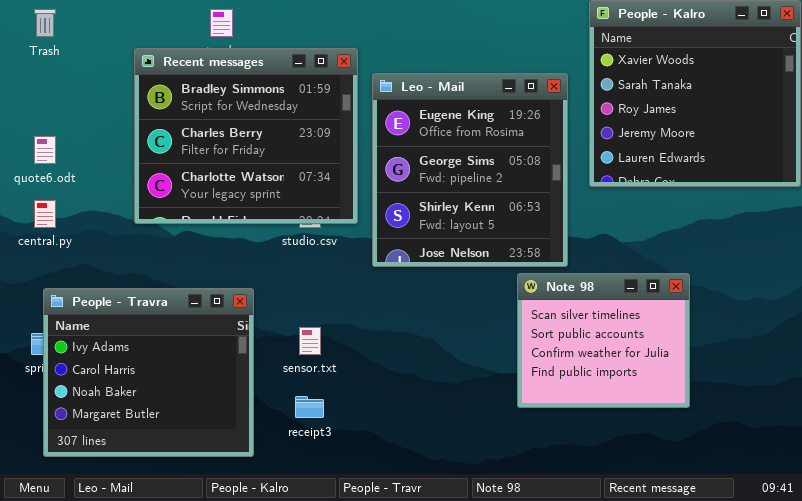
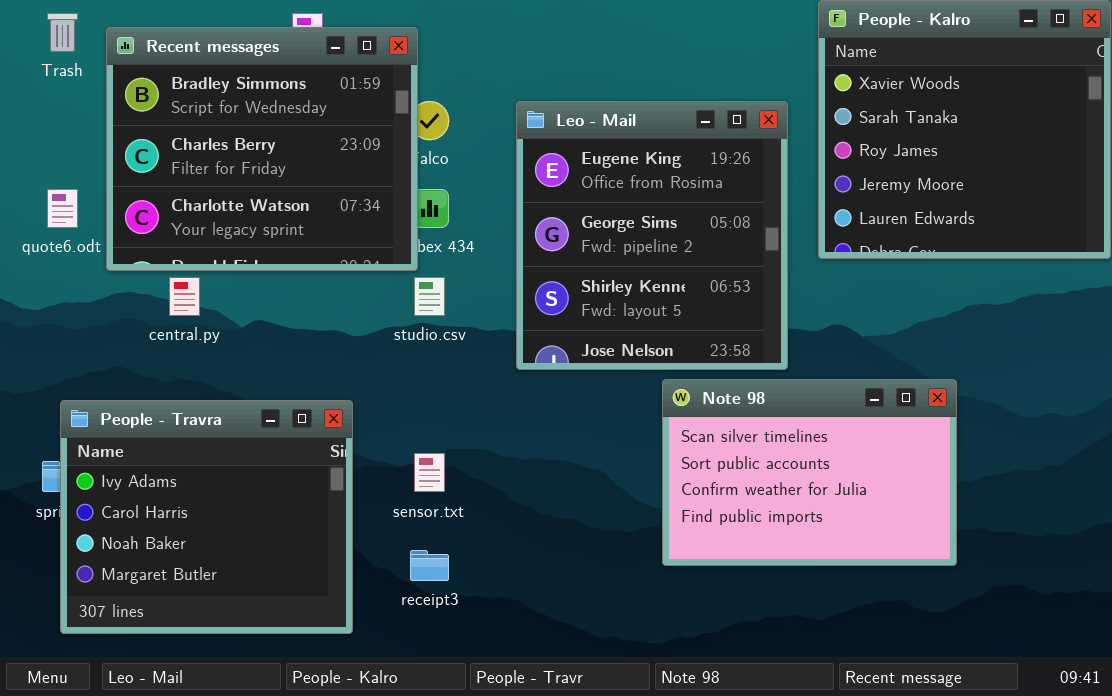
Recent messages: [134,48,358,224] -> [106,27,418,271], moved
central.py: [34,200,56,228] -> [169,277,200,316], moved
Note 98: [517,273,690,408] -> [662,379,957,566], resized

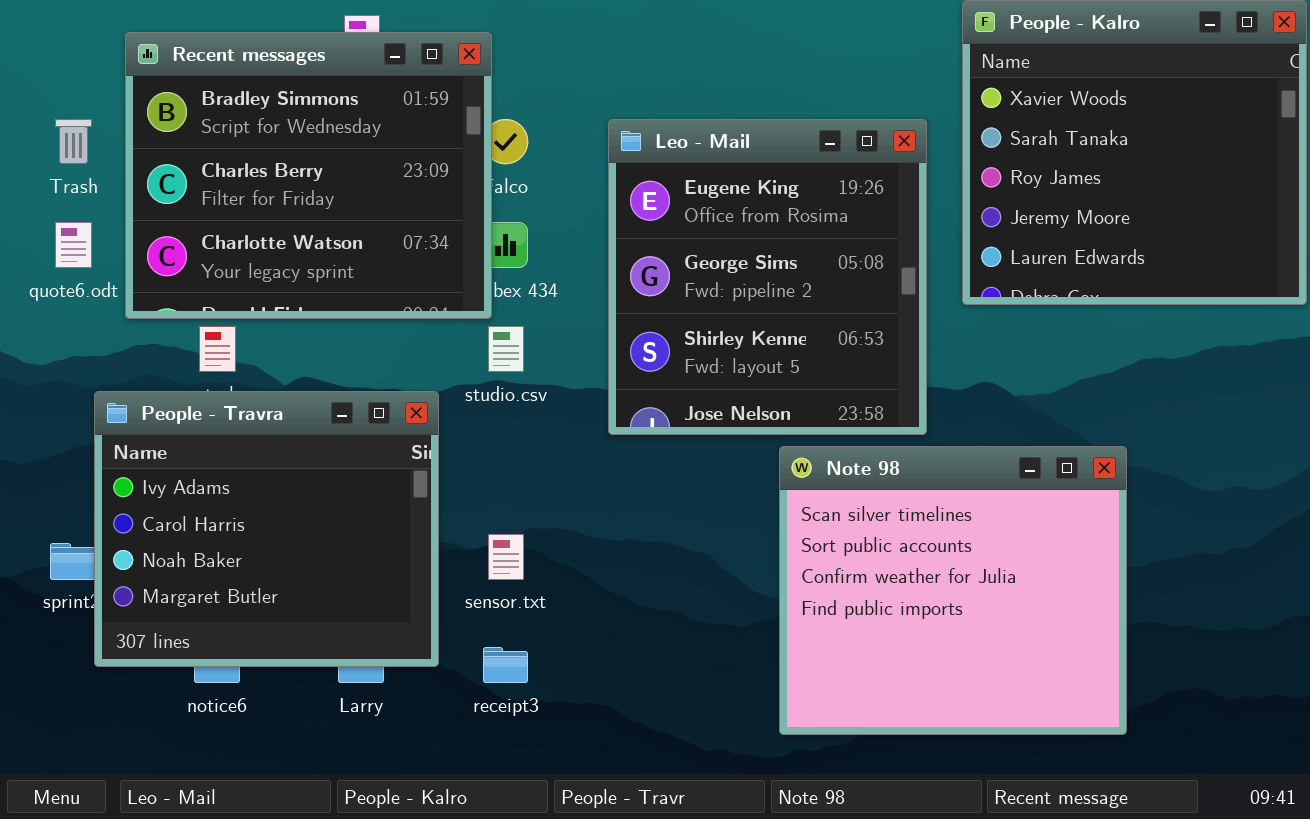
Trash: [47,13,78,52] -> [55,119,92,164], moved
Note 98: [662,379,957,566] -> [779,446,1127,735], resized
People - Travra: [60,400,353,634] -> [94,391,439,667], moved

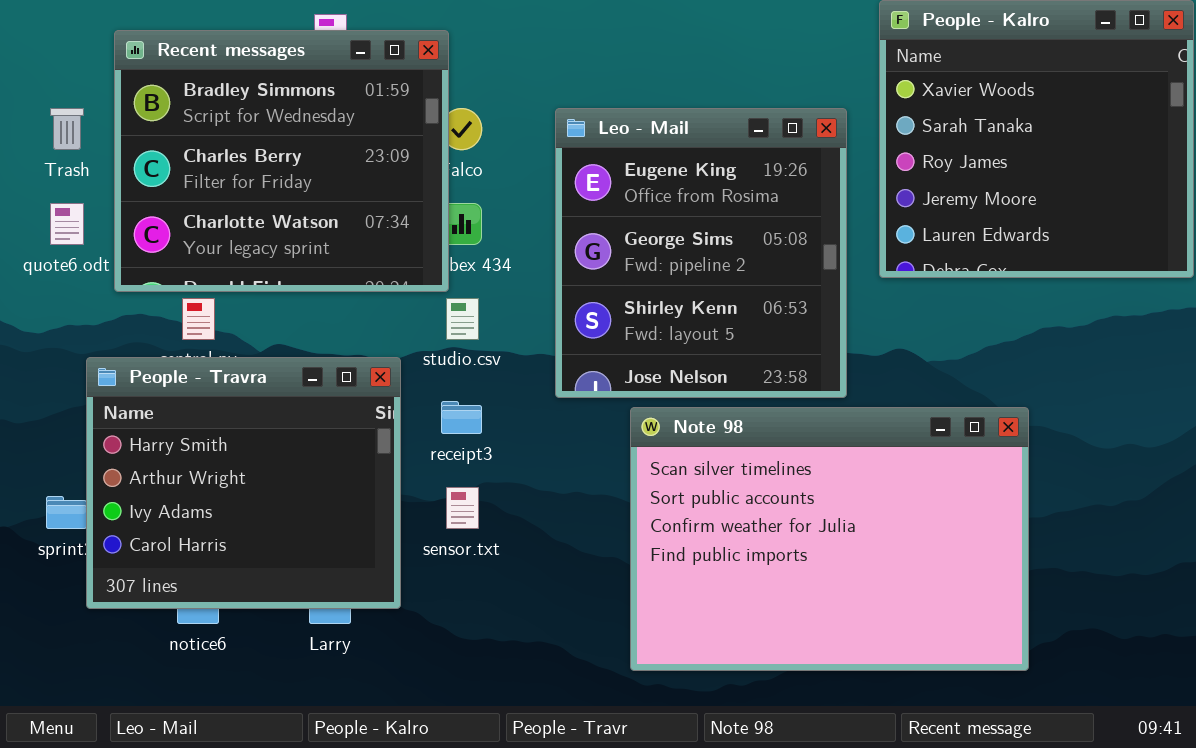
People - Travra: [94,391,439,667] -> [86,357,401,609], scrolled up 2 rows
Note 98: [779,446,1127,735] -> [630,407,1029,671], resized
receipt3: [483,647,528,683] -> [441,401,482,434], moved

